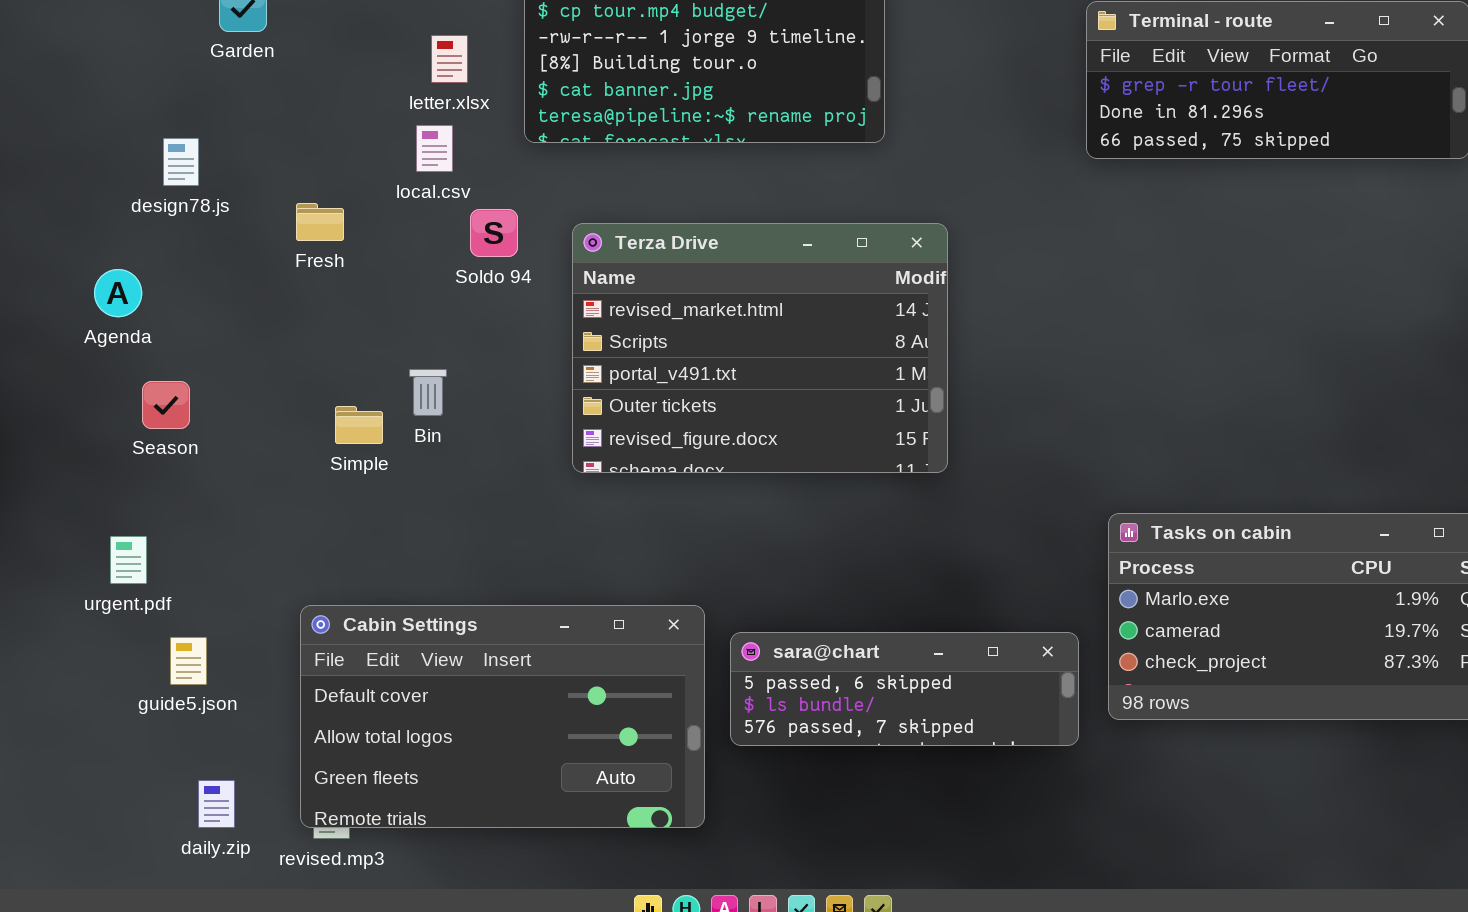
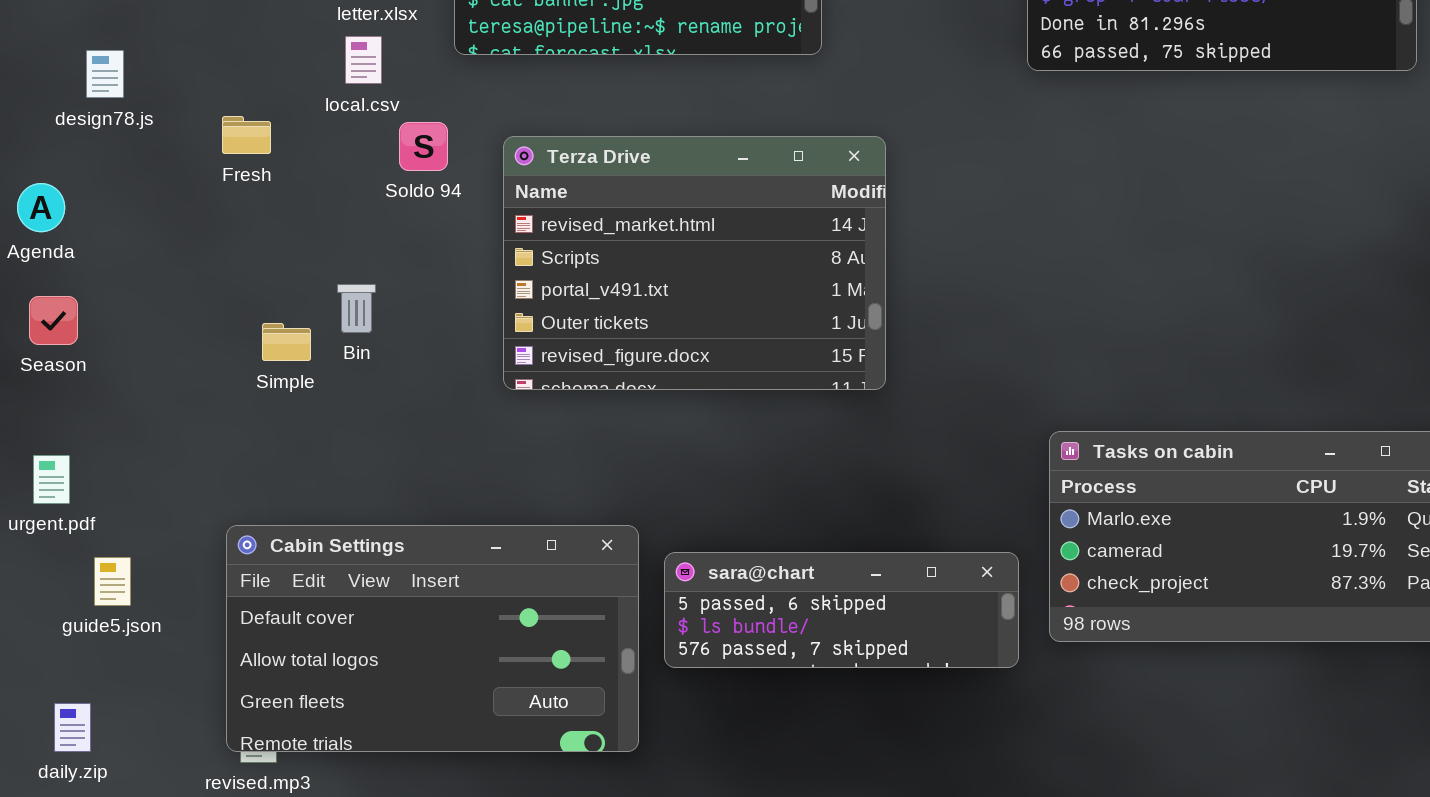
Season: [142,381,190,429] -> [29,296,78,345], moved
daily.zip: [198,780,235,828] -> [54,703,91,752], moved

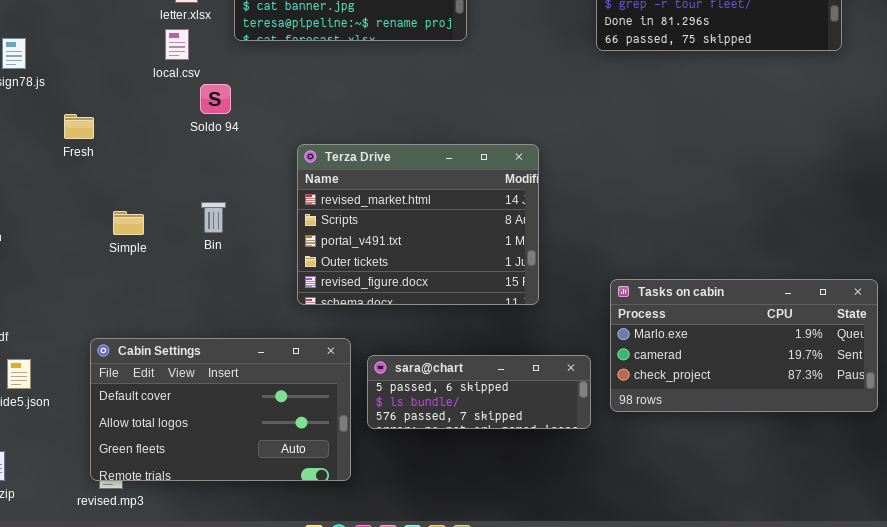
Fresh: [222,116,271,154] -> [64,114,94,139], moved
Terza Drive: [503,136,886,390] -> [297,144,539,305], moved
Bin: [337,284,376,333] -> [201,202,226,233], moved

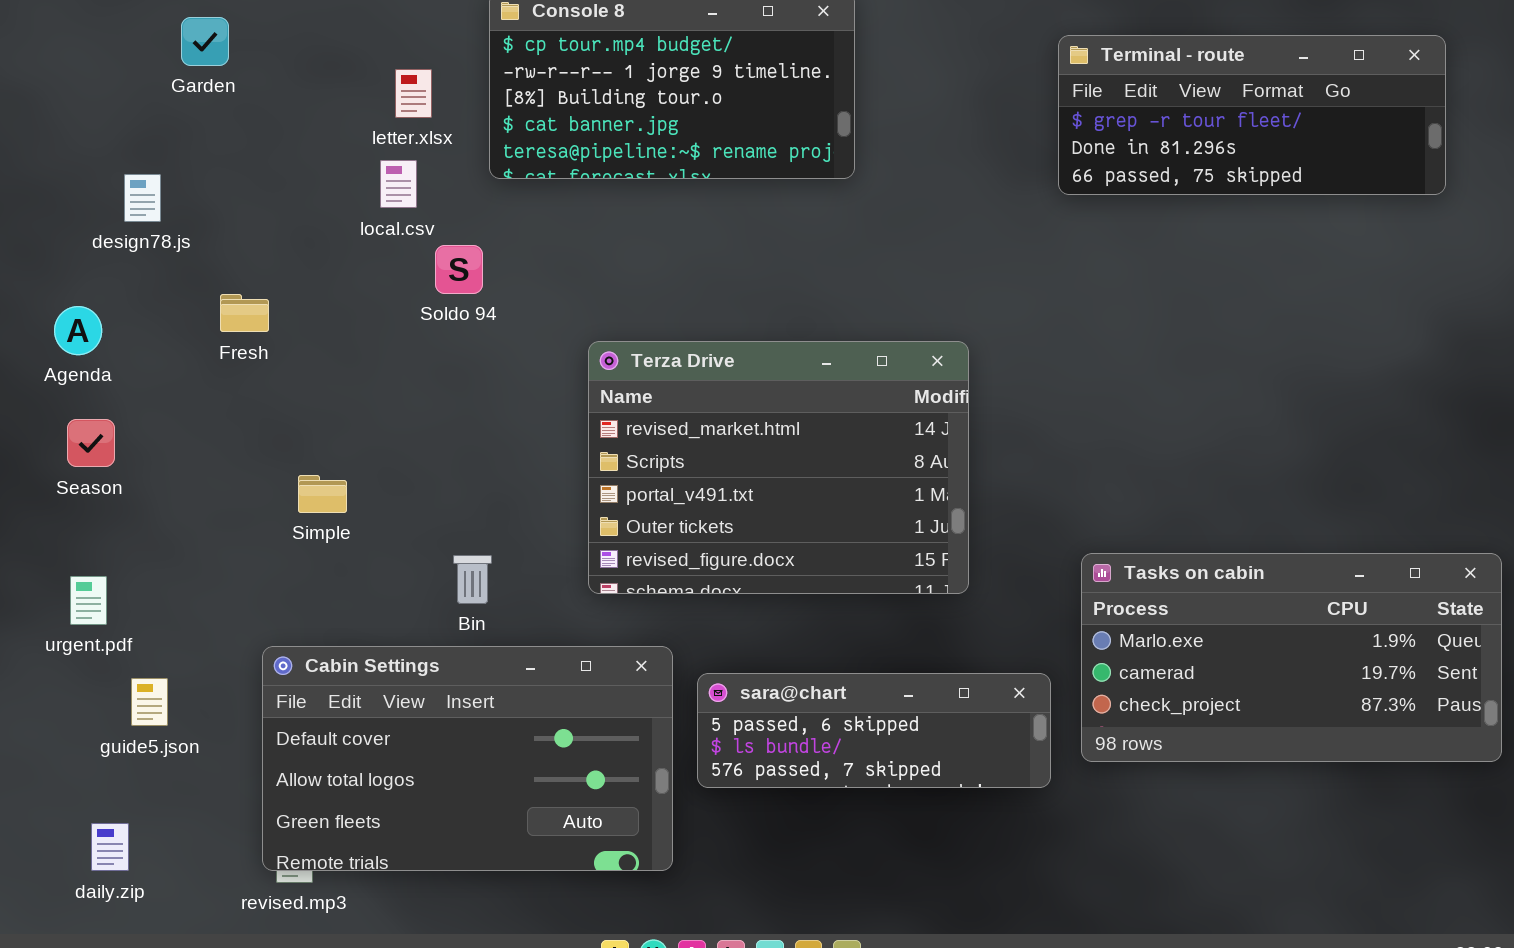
Bin: [201,202,226,233] -> [453,555,492,604], moved
Simple: [113,211,144,235] -> [298,475,347,513], moved

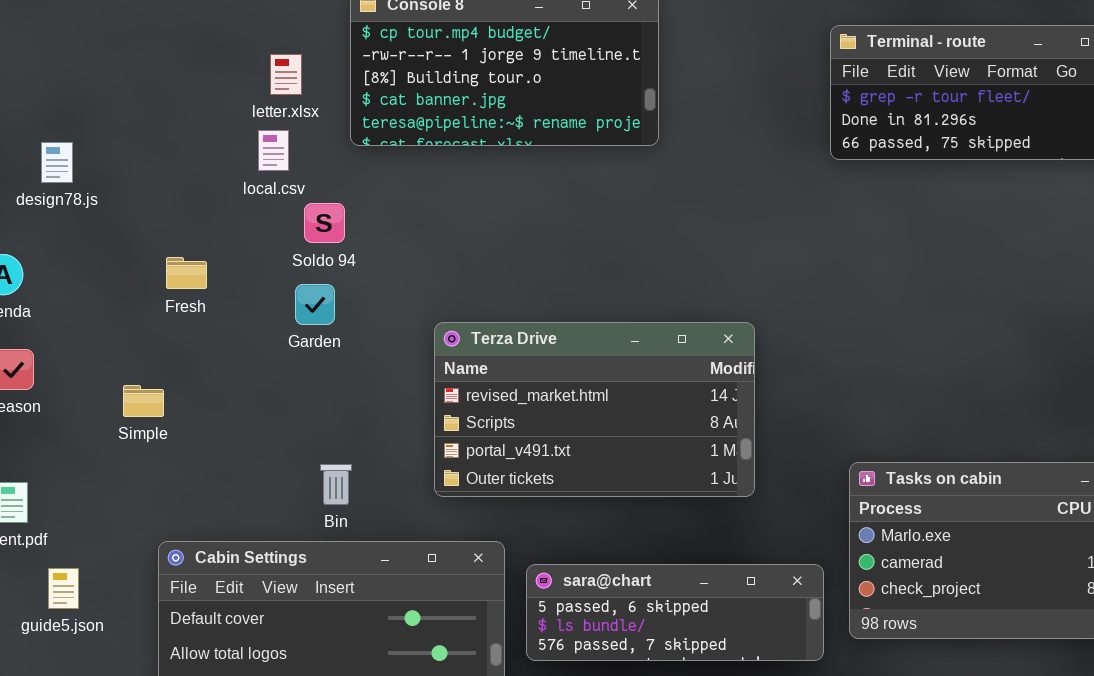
Garden: [181,17,229,66] -> [295,284,335,325], moved
Fresh: [220,294,269,332] -> [166,257,207,289], moved
Terza Drive: [588,341,969,594] -> [434,322,755,497], resized
Simple: [298,475,347,513] -> [123,385,164,417], moved

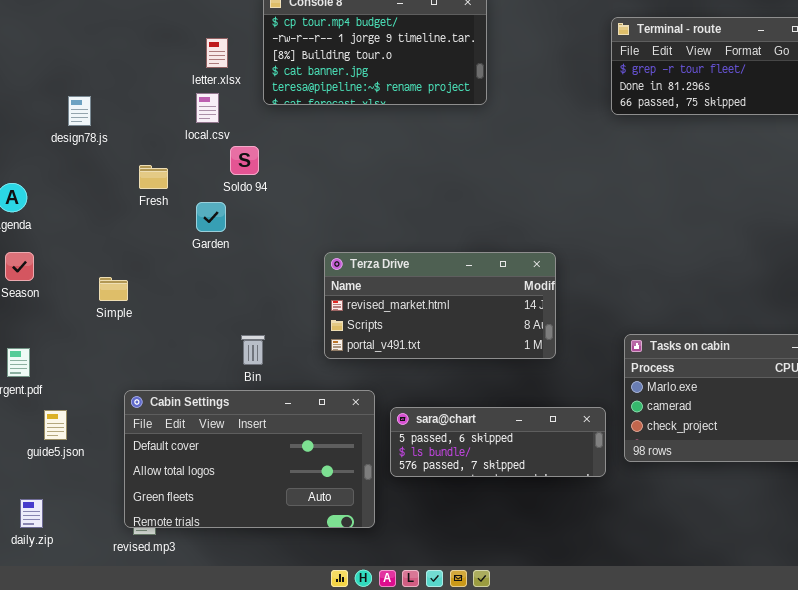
design78.js: [41,142,73,183] -> [68,96,91,126], moved
Fresh: [166,257,207,289] -> [139,165,168,189], moved
Garden: [295,284,335,325] -> [196,202,226,232], moved
Terza Drive: [434,322,755,497] -> [324,252,556,359], resized

